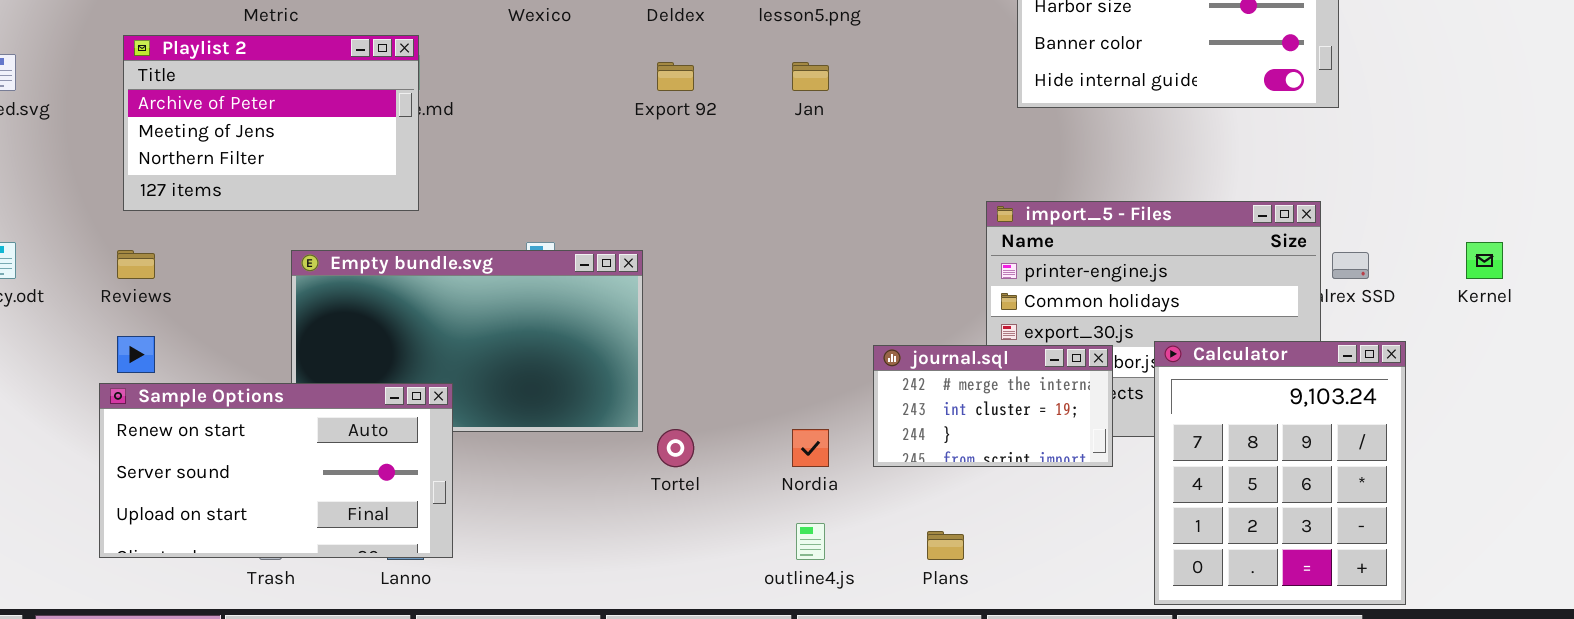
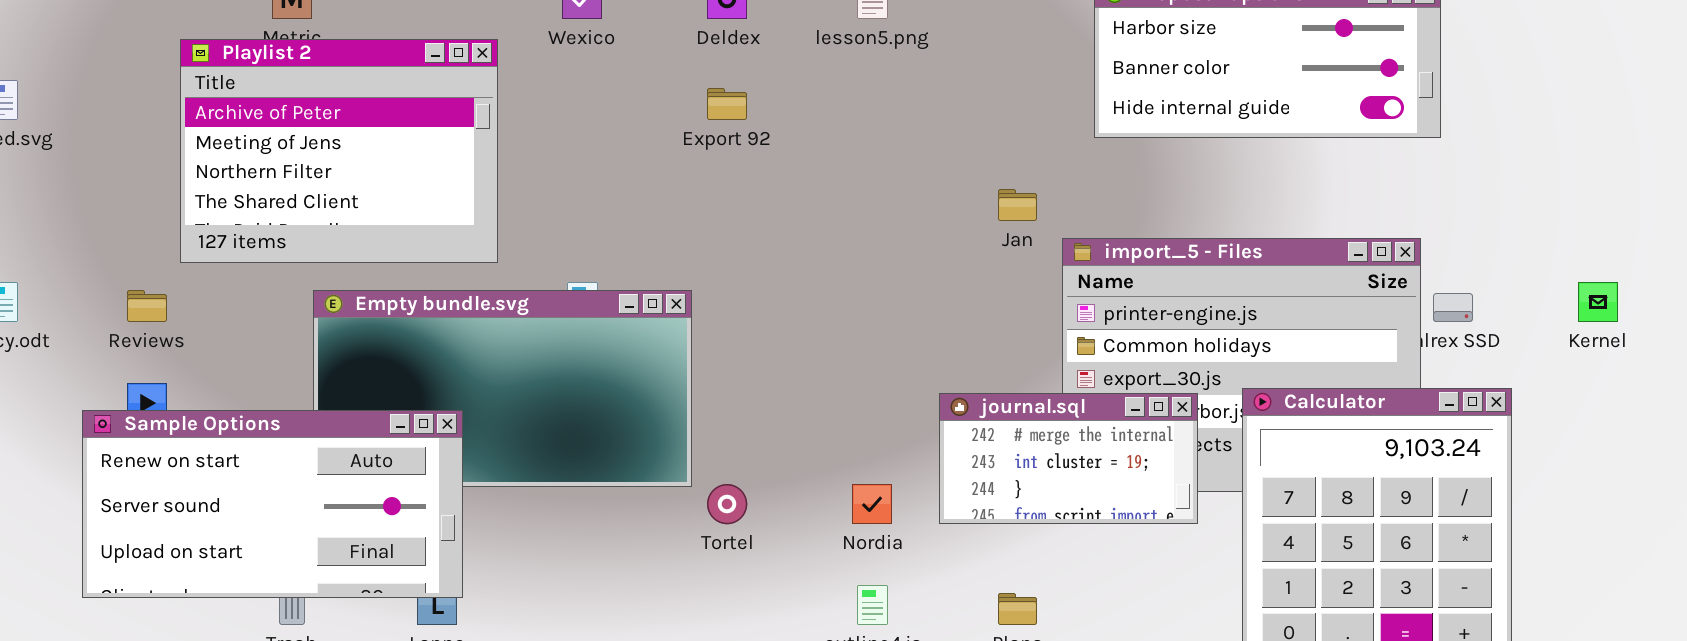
Playlist 2: [123,35,419,211] -> [180,39,498,263], moved, resized
Jan: [792,62,829,91] -> [998,189,1037,221], moved
Sample Options: [99,383,453,558] -> [82,410,463,598], moved

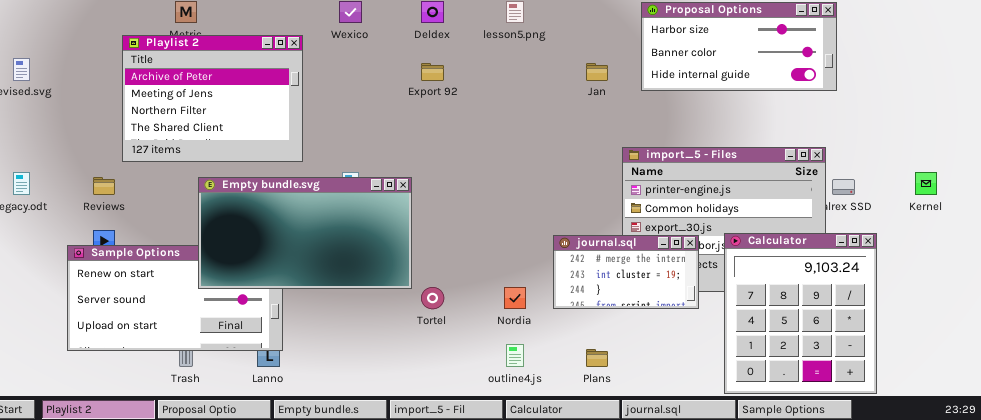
Jan: [998,189,1037,221] -> [586,63,608,81], moved
Empty bundle.svg: [313,290,692,487] -> [198,177,412,289], raised

